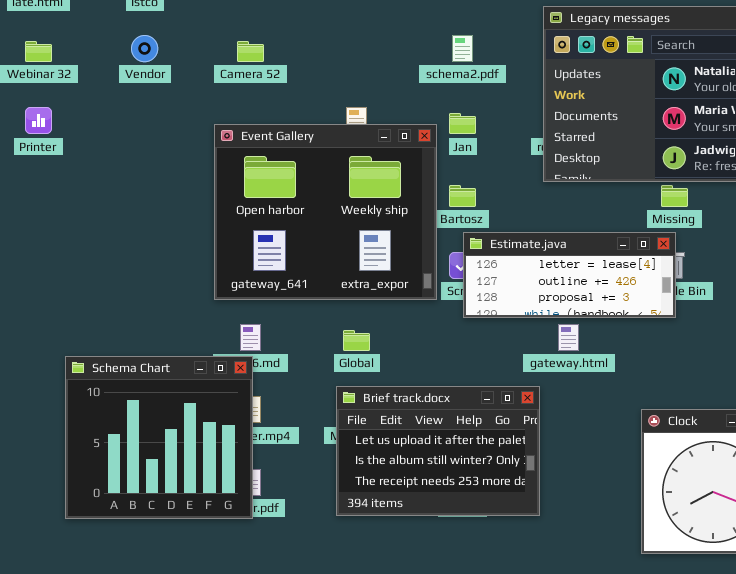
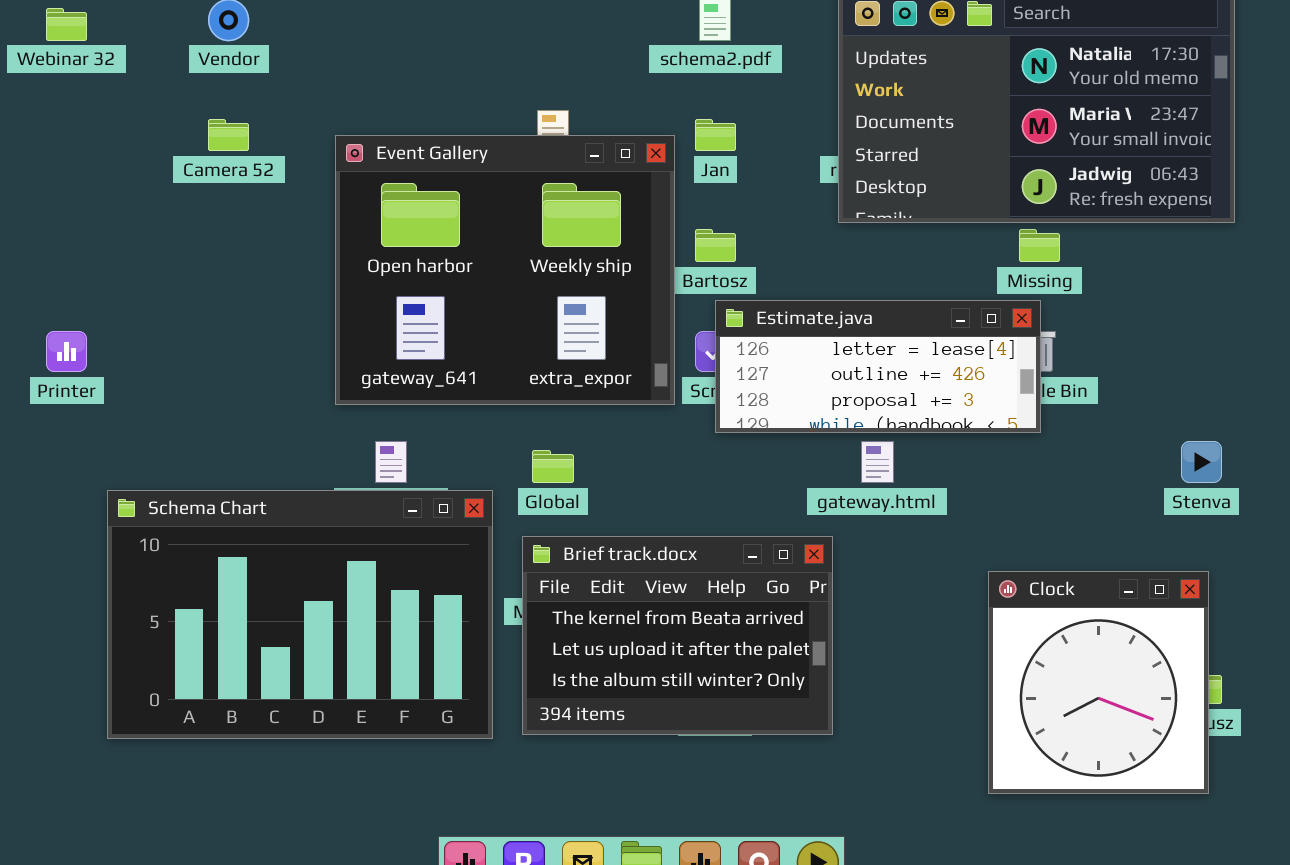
Camera 52: [237,41,264,62] -> [208,119,249,151], moved
Printer: [25,107,52,134] -> [46,331,87,372], moved
Schema Chart: [65,356,253,519] -> [107,490,493,739], resized
Brief track.docx: [336,386,540,516] -> [522,536,833,735], scrolled up 1 row

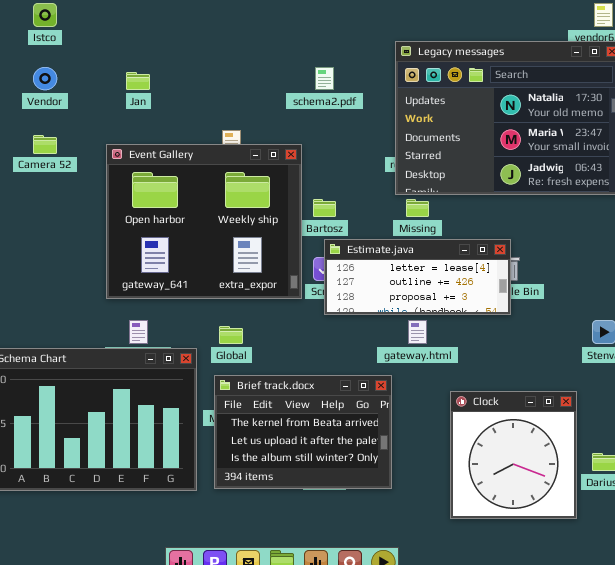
Jan: [695,119,736,151] -> [126,72,150,90], moved
Missing: [1019,229,1060,262] -> [406,199,429,217], moved
Clock: [988,571,1209,794] -> [450,391,577,519], moved

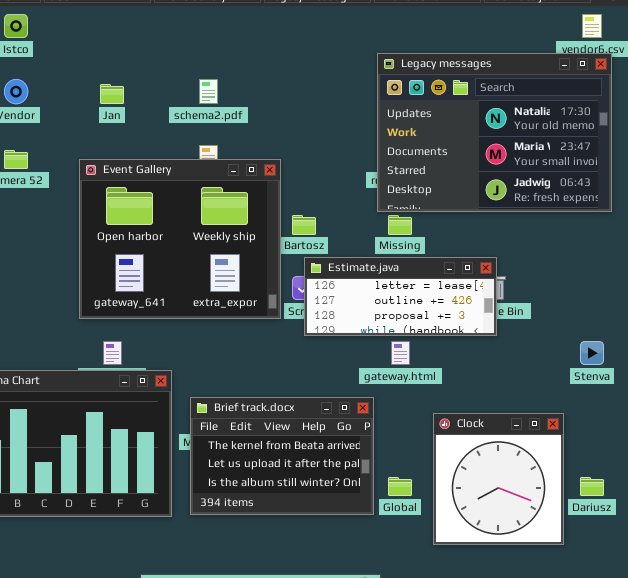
schema2.pdf: [315,67,334,90] -> [199,79,218,104], moved
Global: [219,326,243,344] -> [388,477,412,496], moved

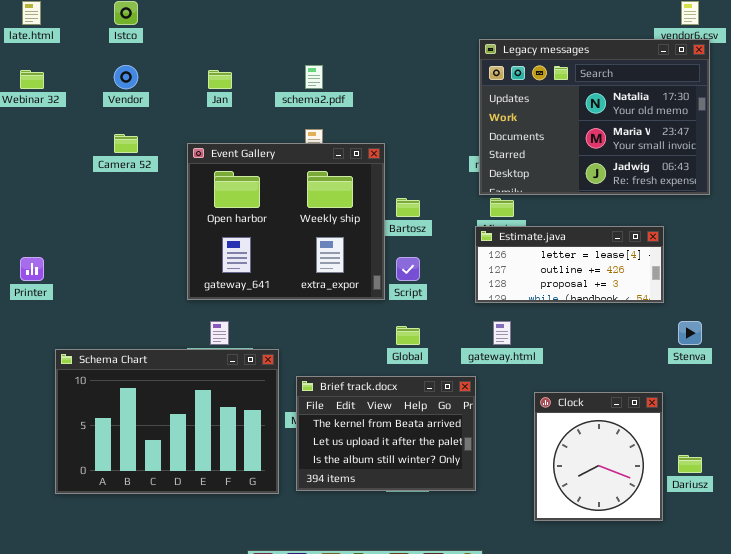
Estimate.java: [304,257,497,336] -> [475,226,664,303], moved
Global: [388,477,412,496] -> [396,326,420,345], moved

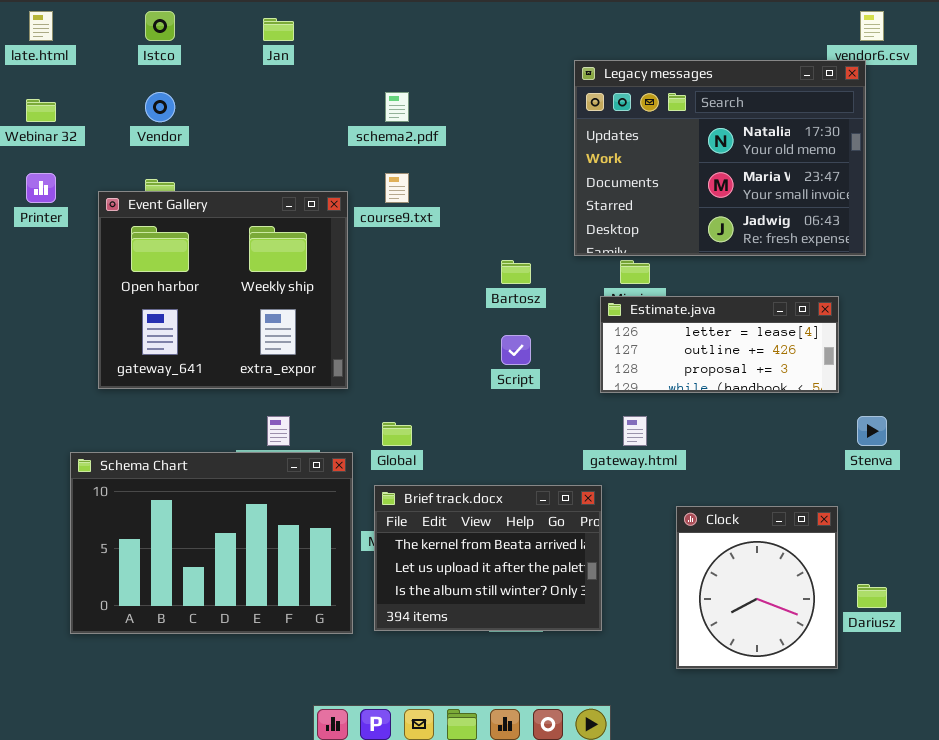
Legacy messages: [479,39,710,195] -> [574,60,866,256], moved
Jan: [208,70,232,89] -> [263,18,294,41], moved
Event Gallery: [187,143,385,300] -> [98,191,348,389], moved
Printer: [20,257,44,281] -> [26,173,56,203], moved
Global: [396,326,420,345] -> [382,422,412,446], moved

